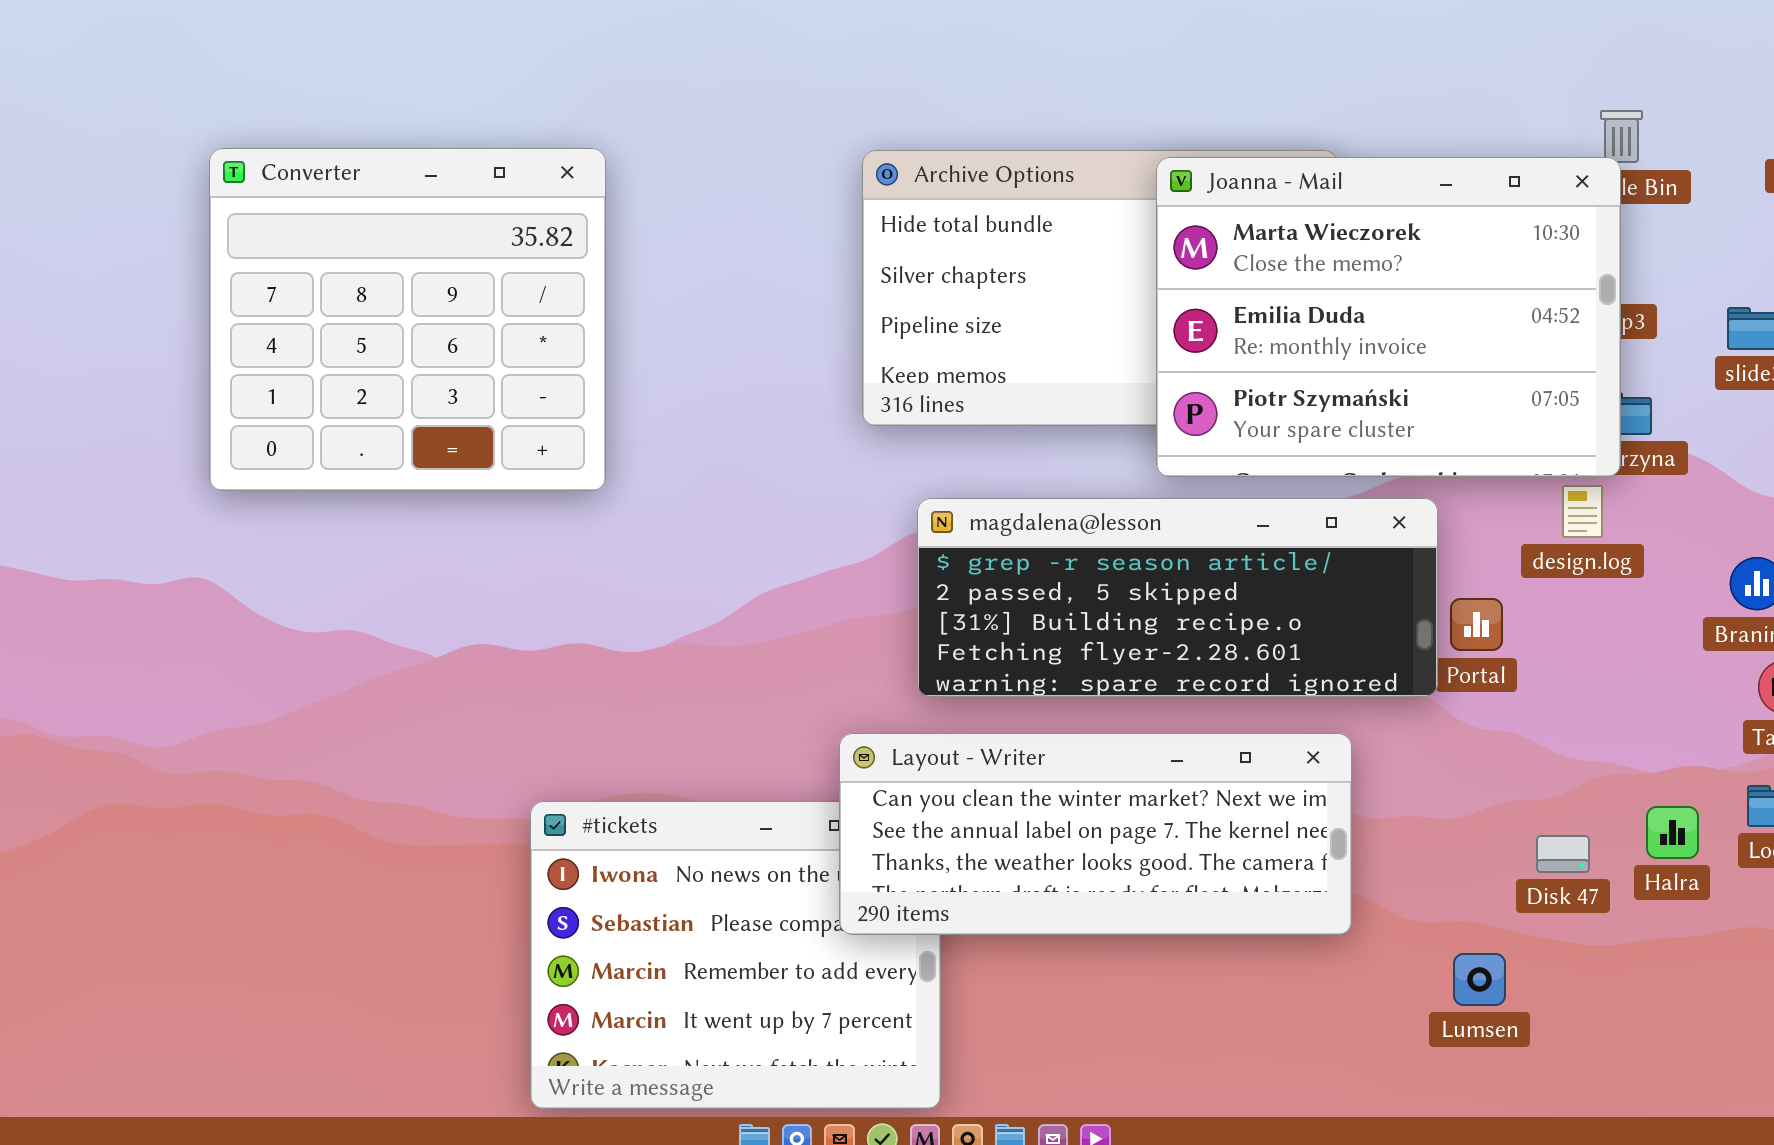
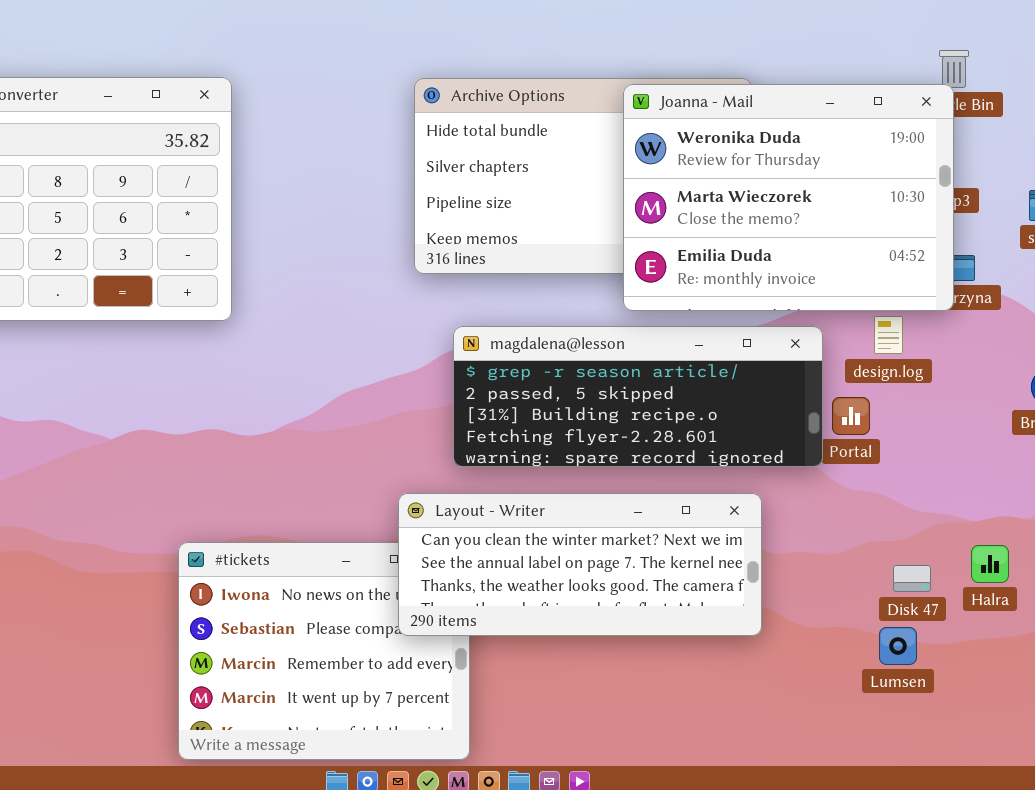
Joanna - Mail: [1156,157,1621,477] -> [623,84,954,311], scrolled up 1 row
design.log: [1562,485,1603,538] -> [874,316,903,354], moved
Lumsen: [1453,953,1506,1006] -> [879,627,917,665], moved

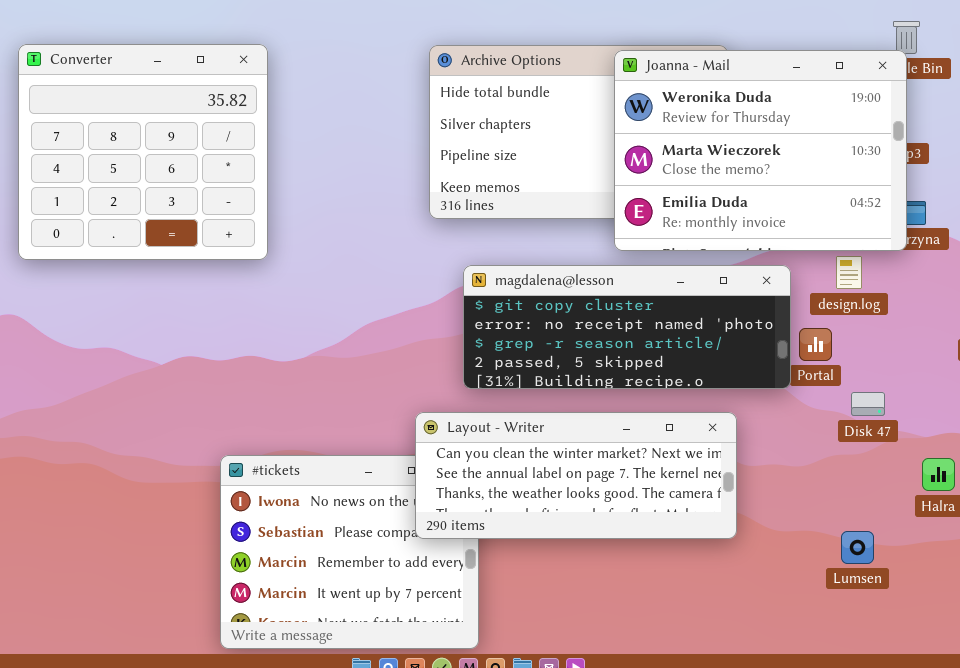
magdalena@lesson: [453,326,823,467] -> [463,265,791,389], scrolled up 2 rows
Disk 47: [893,565,931,592] -> [851,392,885,416], moved

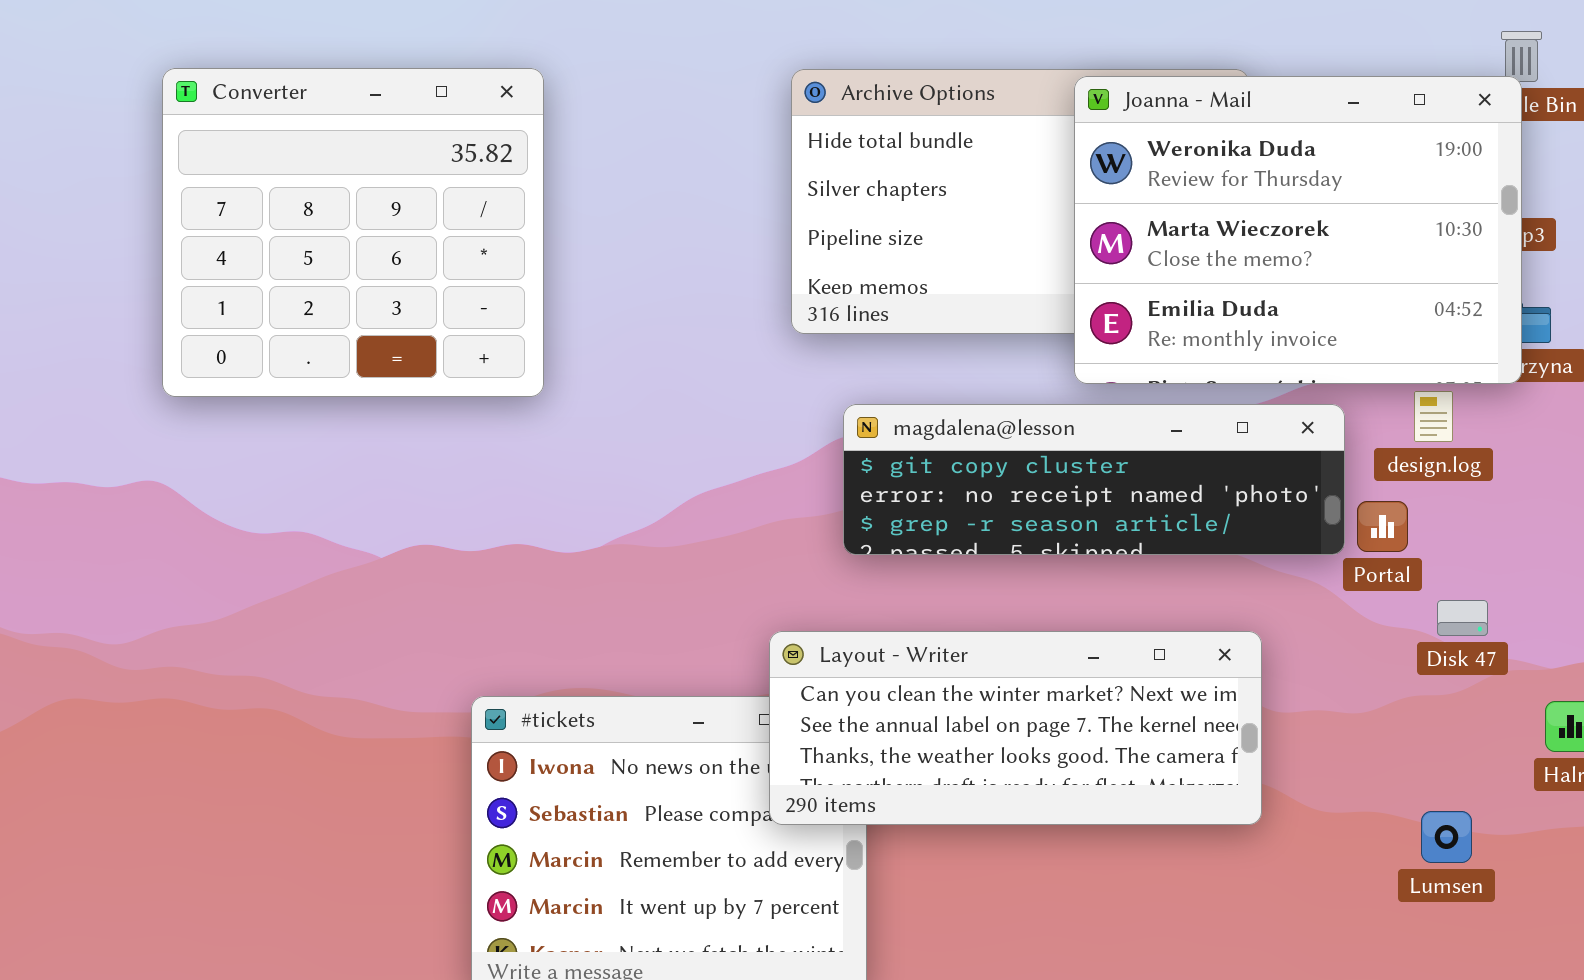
magdalena@lesson: [463,265,791,389] -> [843,404,1345,555], resized

